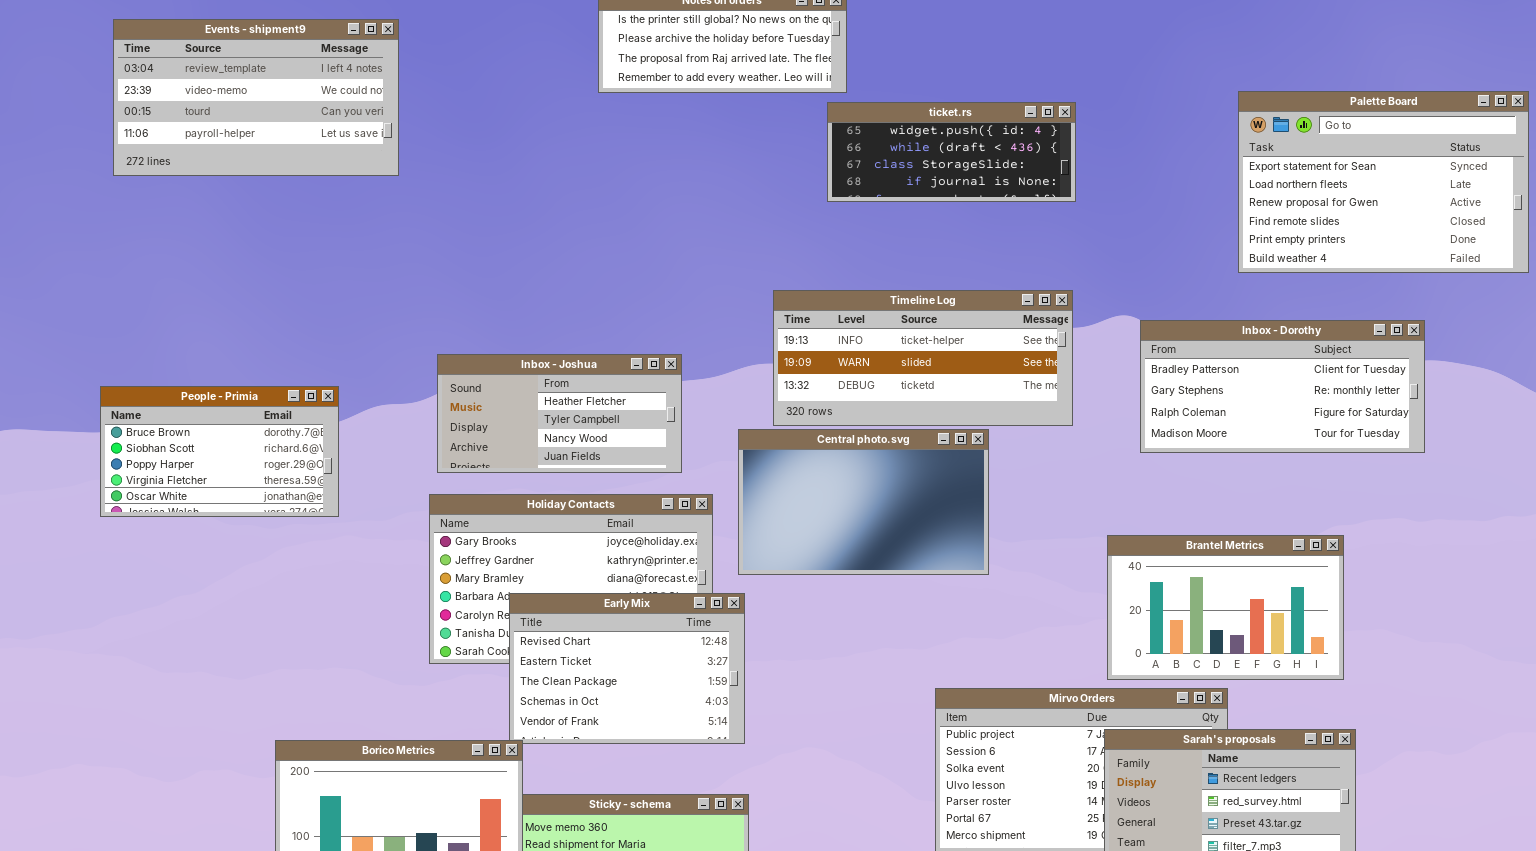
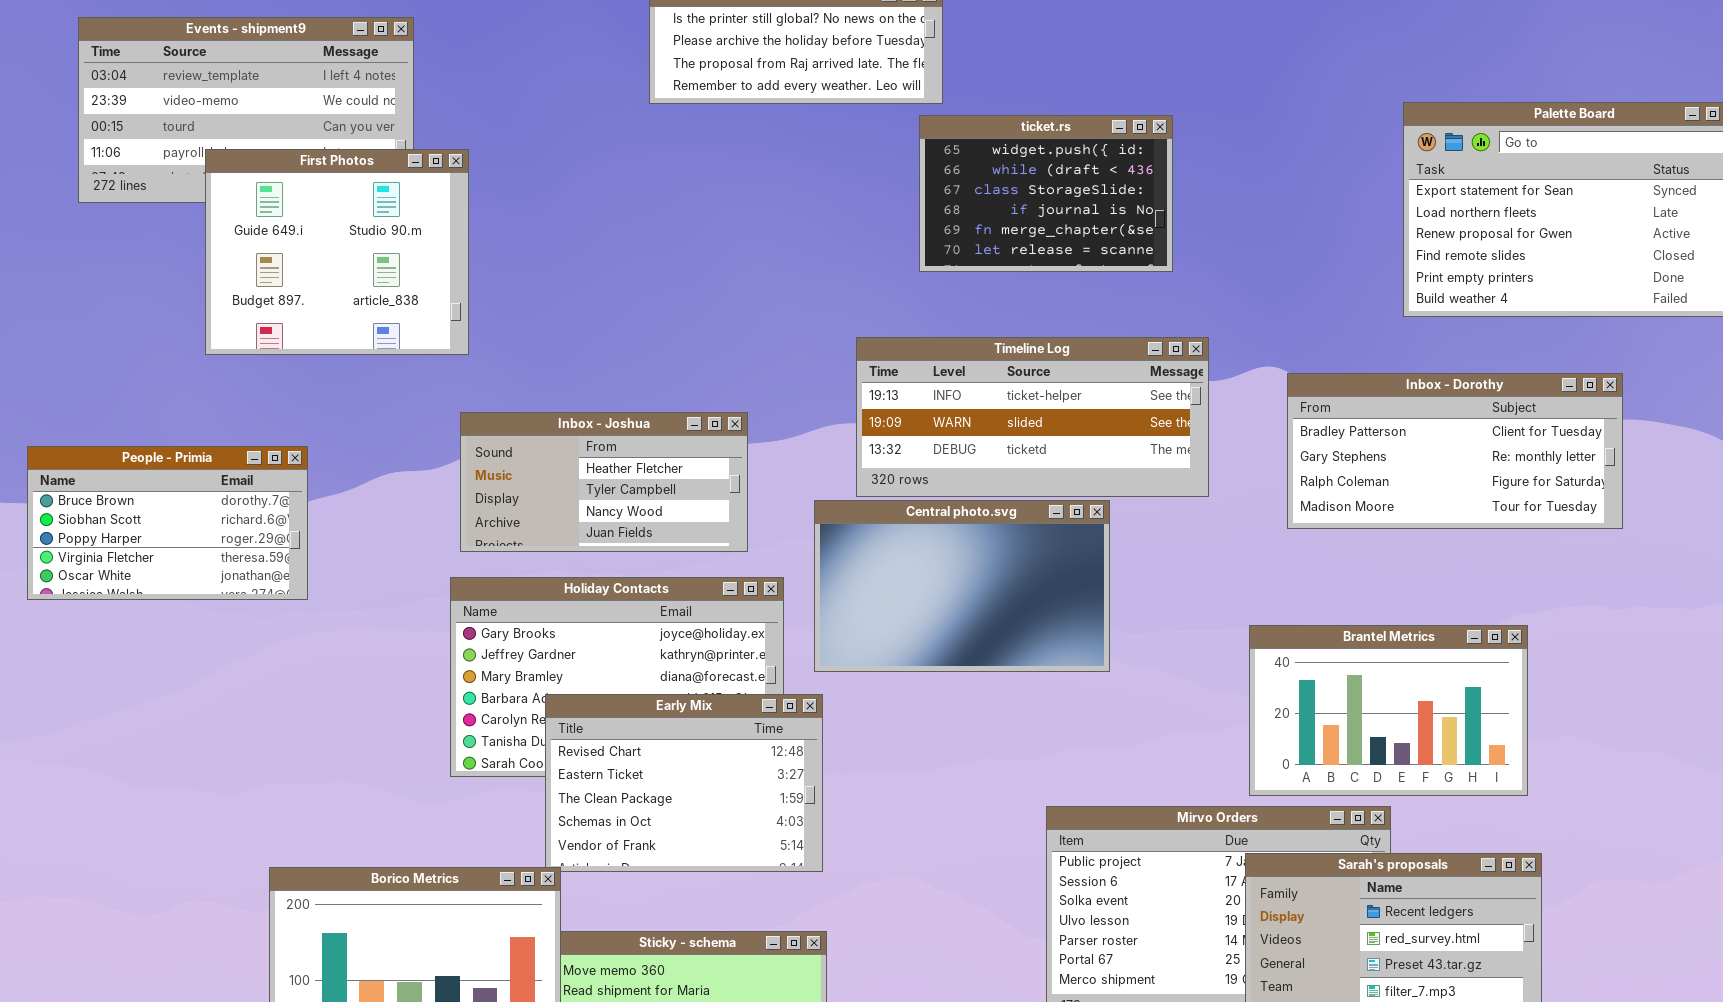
ticket.rs: [827,102,1076,202] -> [919,115,1173,272], resized
First Photos: none -> [205,149,469,355], opened
People - Primia: [100,386,339,517] -> [27,446,308,600], moved

